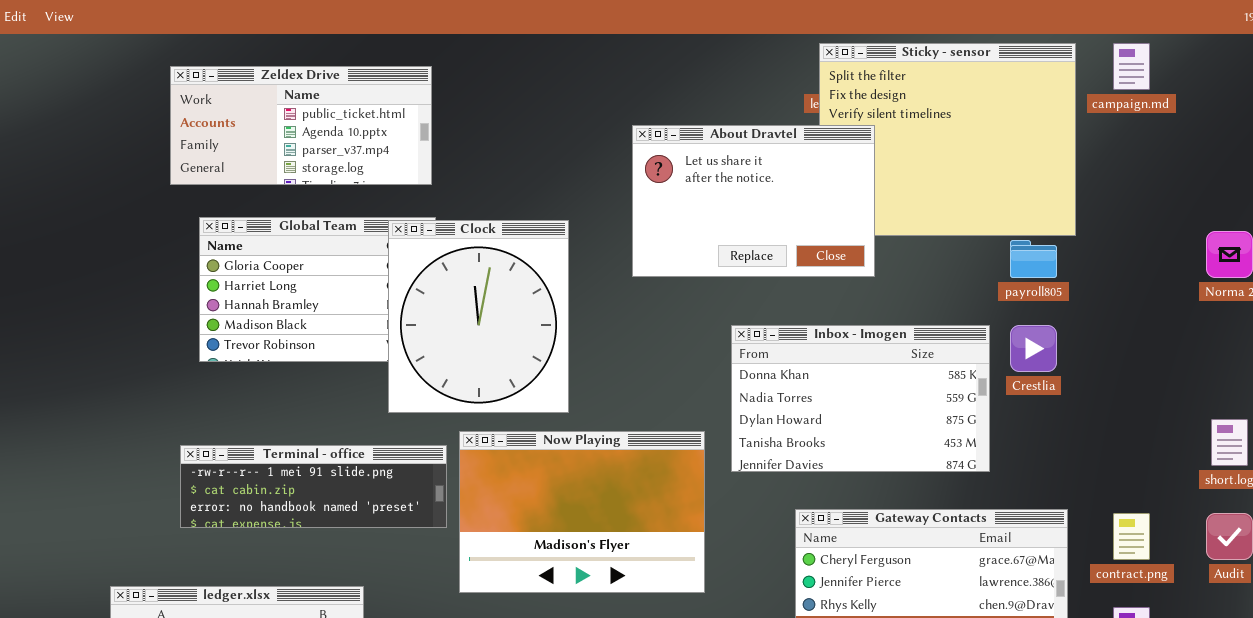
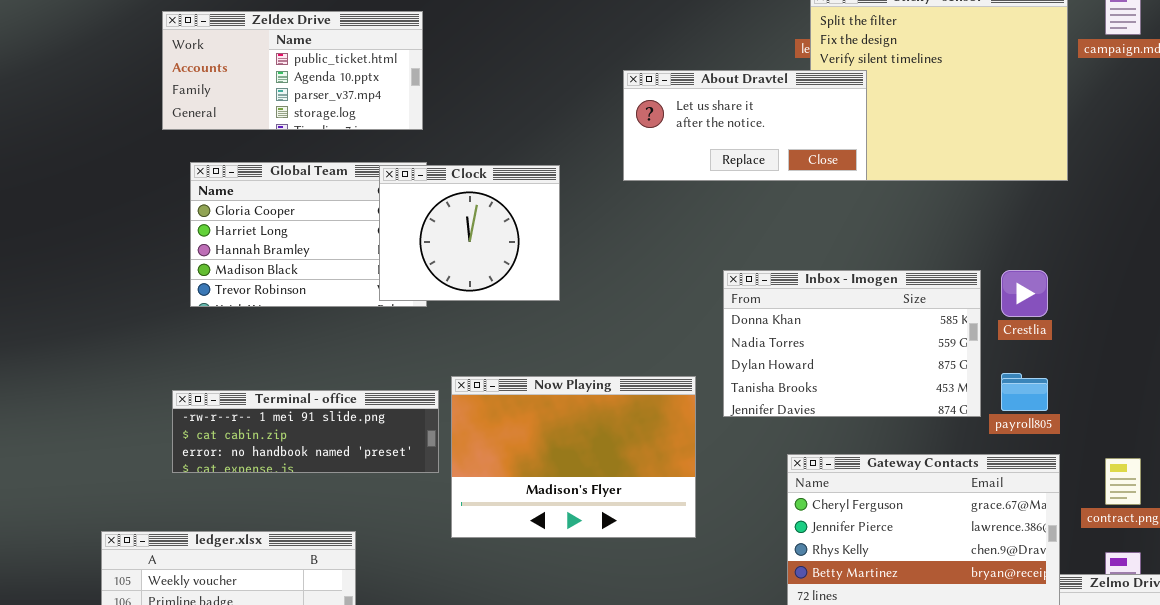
About Dravtel: [632,125,875,277] -> [623,70,867,181], resized
Clock: [388,220,569,413] -> [379,165,560,301], resized
payroll805: [1010,240,1057,278] -> [1001,373,1048,411], moved

